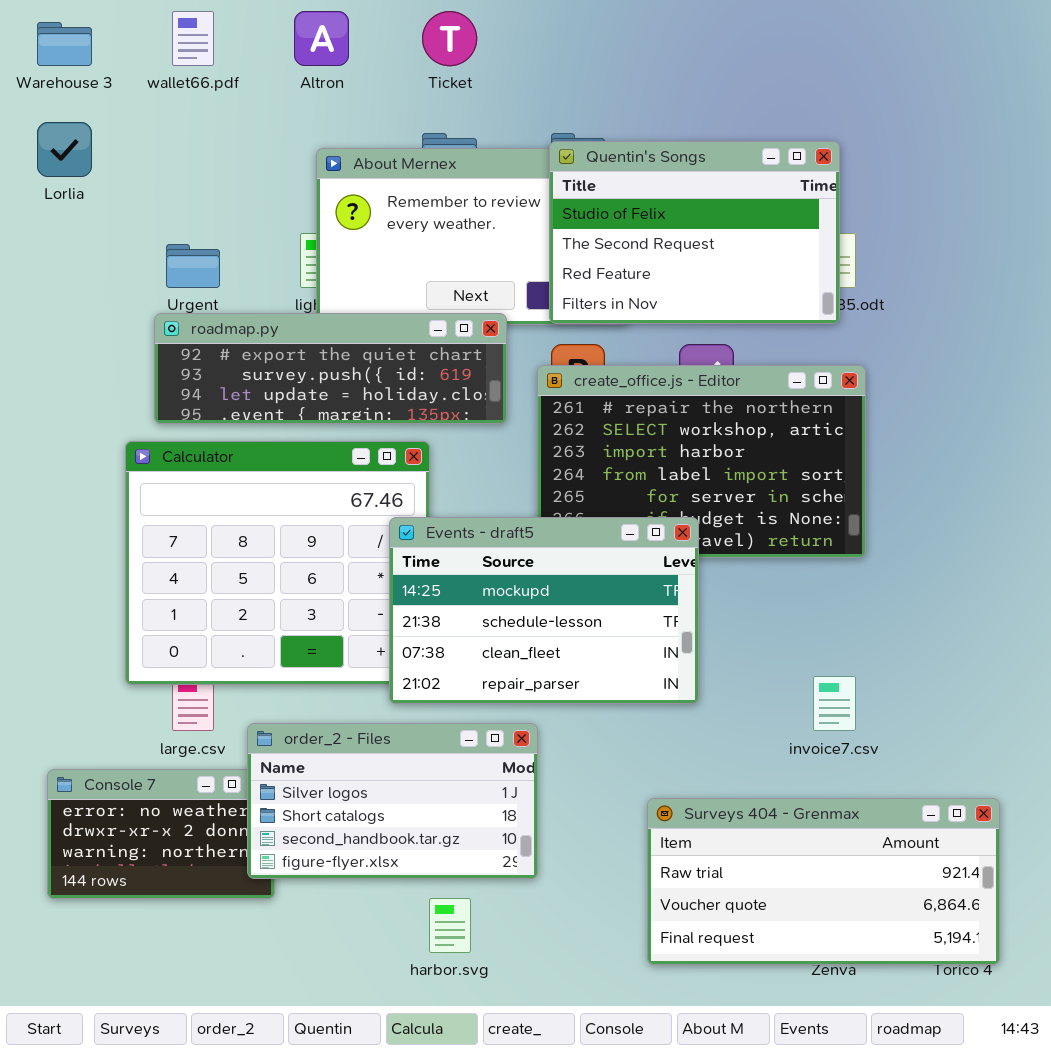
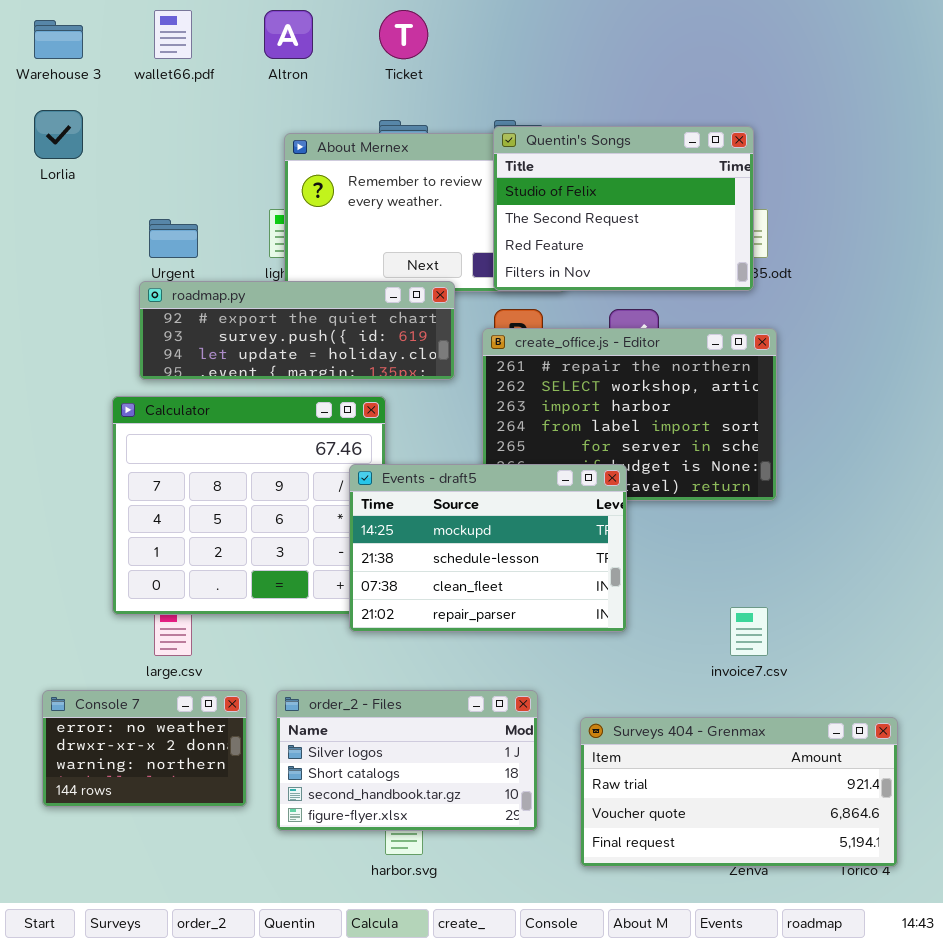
order_2 - Files: [247,723,538,879] -> [276,690,538,831], moved

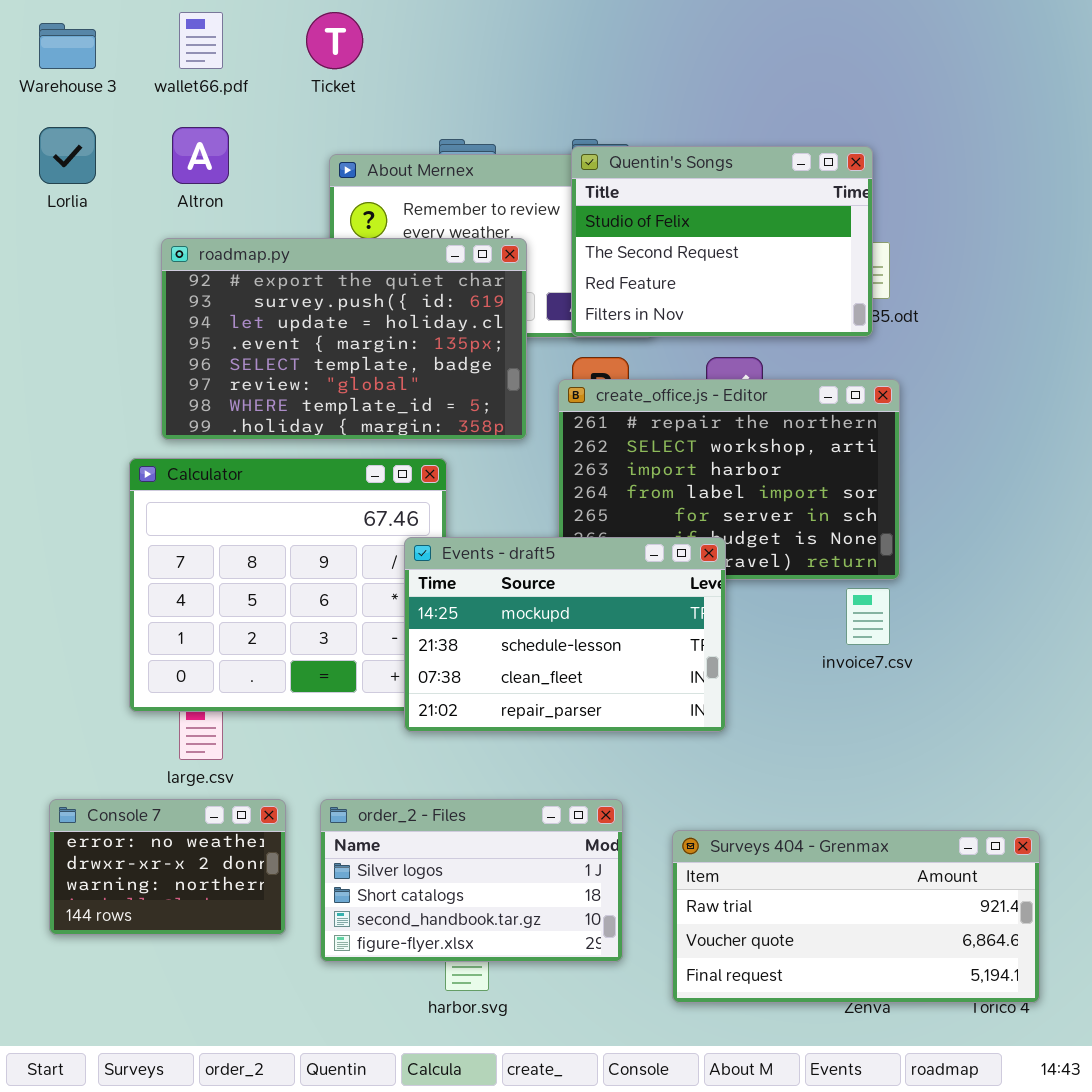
Altron: [264,10,313,59] -> [172,127,229,184], moved
Ticket: [379,10,428,59] -> [306,12,363,69], moved
roadmap.py: [139,281,455,380] -> [161,238,527,440], resized
invoice7.csv: [730,607,768,656] -> [846,588,890,645], moved

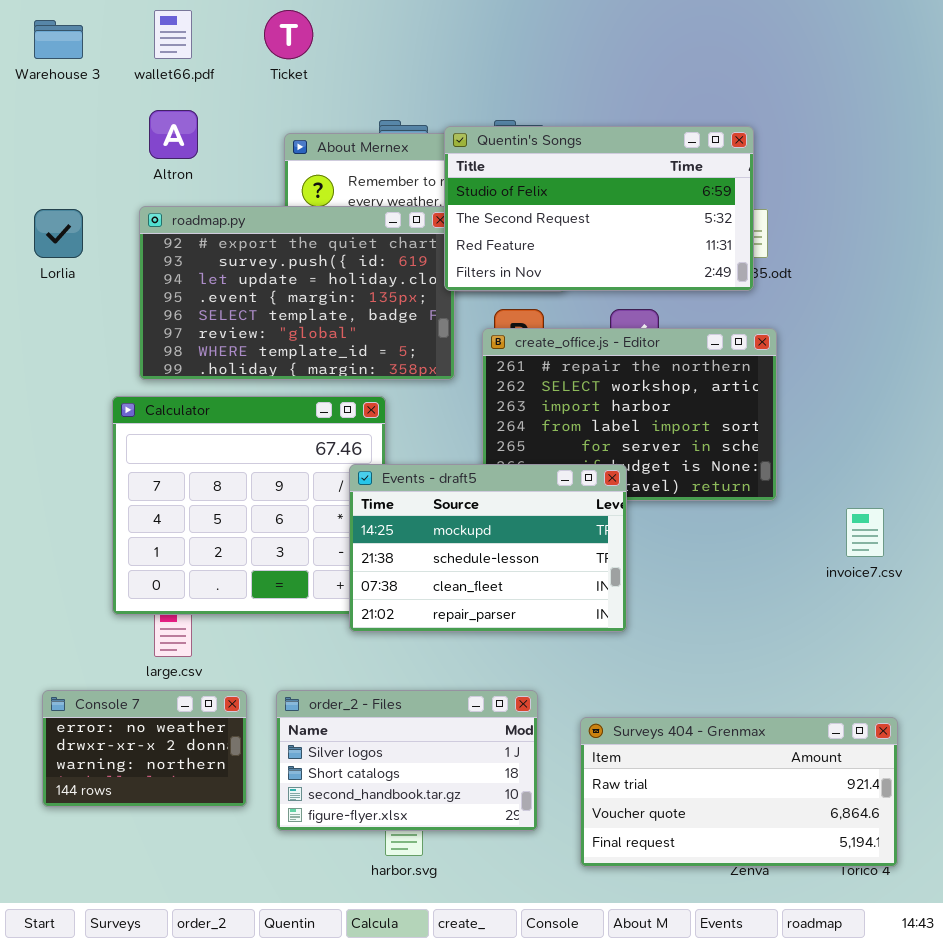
Lorlia: [39,127,96,184] -> [34,209,83,258], moved
Quentin's Songs: [571,146,873,337] -> [444,126,754,291], resized
invoice7.csv: [846,588,890,645] -> [846,508,884,557], moved

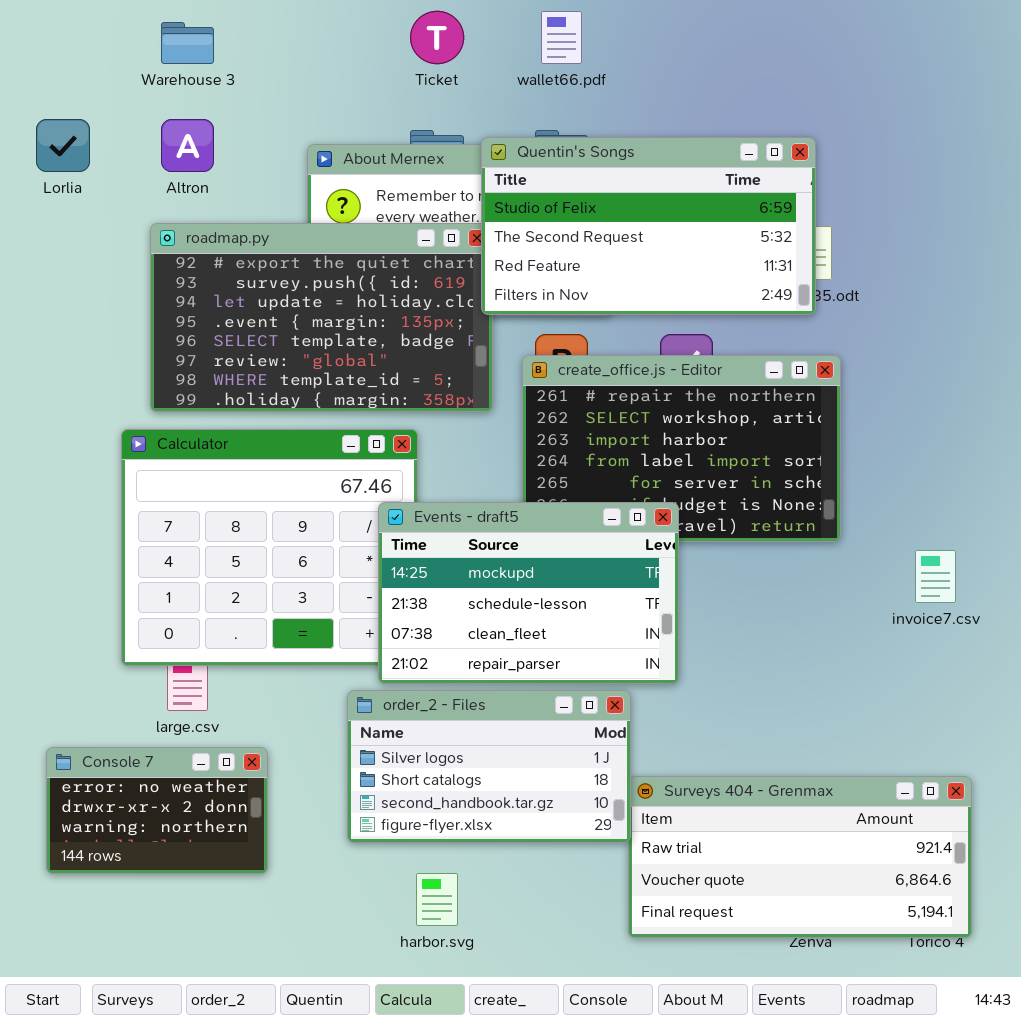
wallet66.pdf: [154,10,192,59] -> [541,11,582,64], moved
Ticket: [264,10,313,59] -> [410,11,464,64], moved
Warehouse 3: [34,20,83,59] -> [161,22,214,64], moved
Lorlia: [34,209,83,258] -> [36,119,90,172], moved
order_2 - Files: [276,690,538,831] -> [347,690,631,843], moved

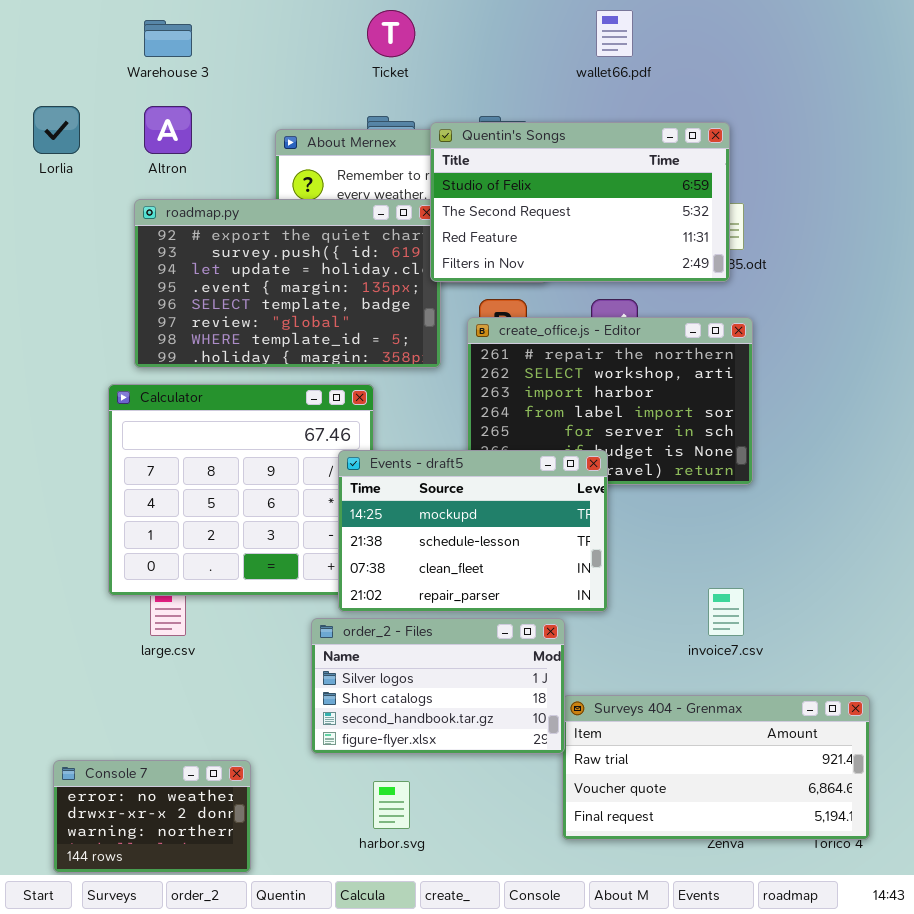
wallet66.pdf: [541,11,582,64] -> [596,10,633,57], moved
invoice7.csv: [915,550,956,603] -> [708,588,744,636], moved
Console 7: [46,747,268,874] -> [53,760,251,873], moved

